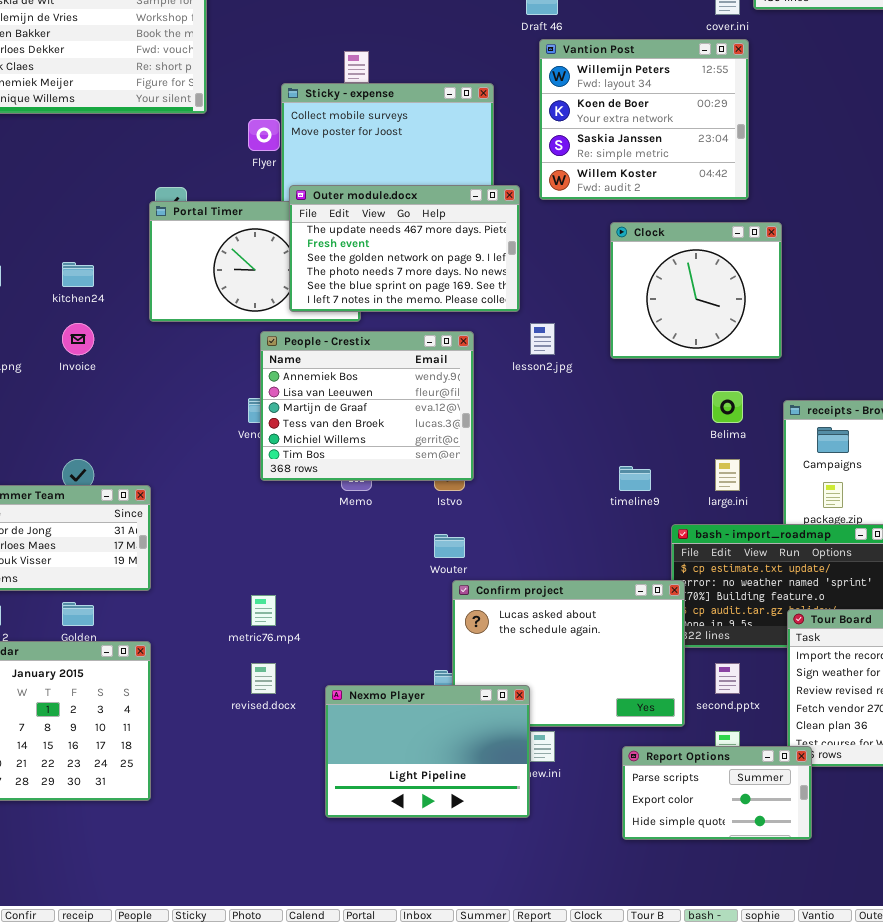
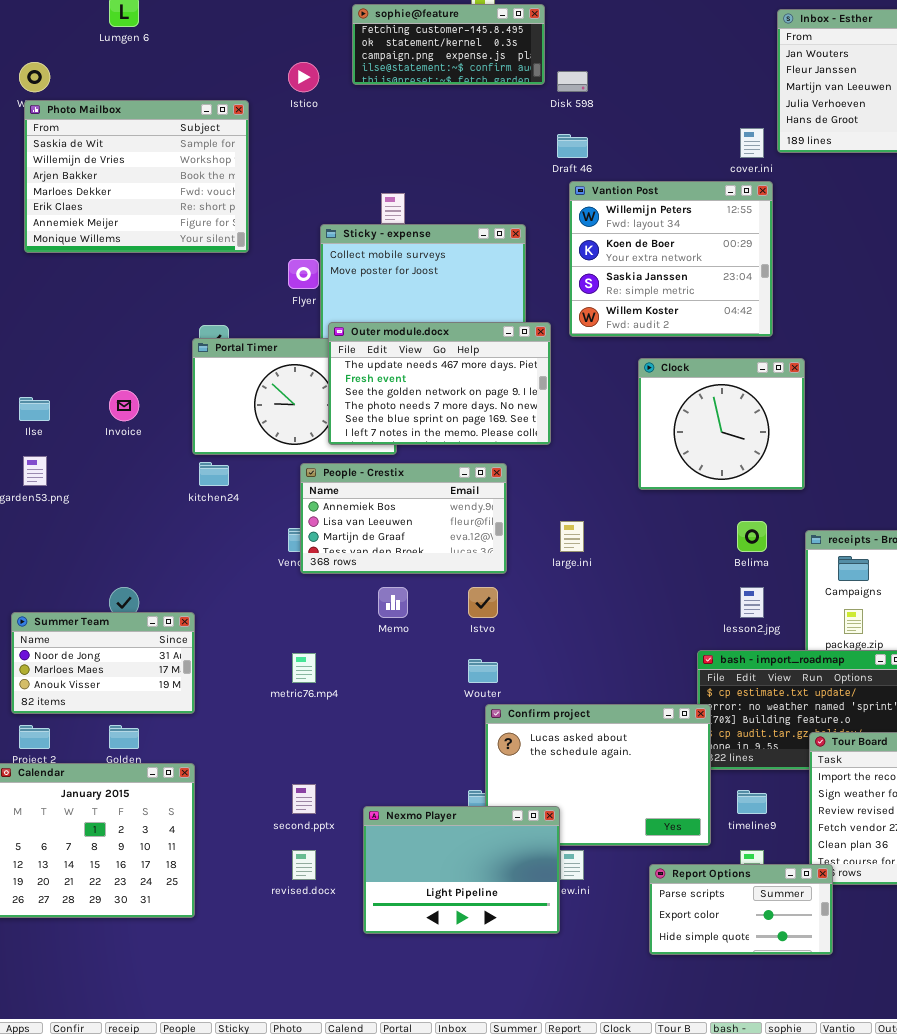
kitchen24: [62,262,94,287] -> [199,462,229,486], moved
Invoice: [62,323,94,355] -> [109,390,139,421], moved
lesson2.jpg: [530,323,555,355] -> [740,587,764,618], moved
People - Crestix: [260,331,474,481] -> [300,463,507,574], resized
large.ini: [715,459,740,491] -> [560,521,584,552], moved
timeline9: [619,466,651,491] -> [737,790,767,814], moved
metric76.mp4: [251,595,276,626] -> [292,653,316,683], moved
revised.docx: [251,663,276,694] -> [292,850,316,880], moved
second.pptx: [715,663,740,694] -> [292,784,316,814], moved

